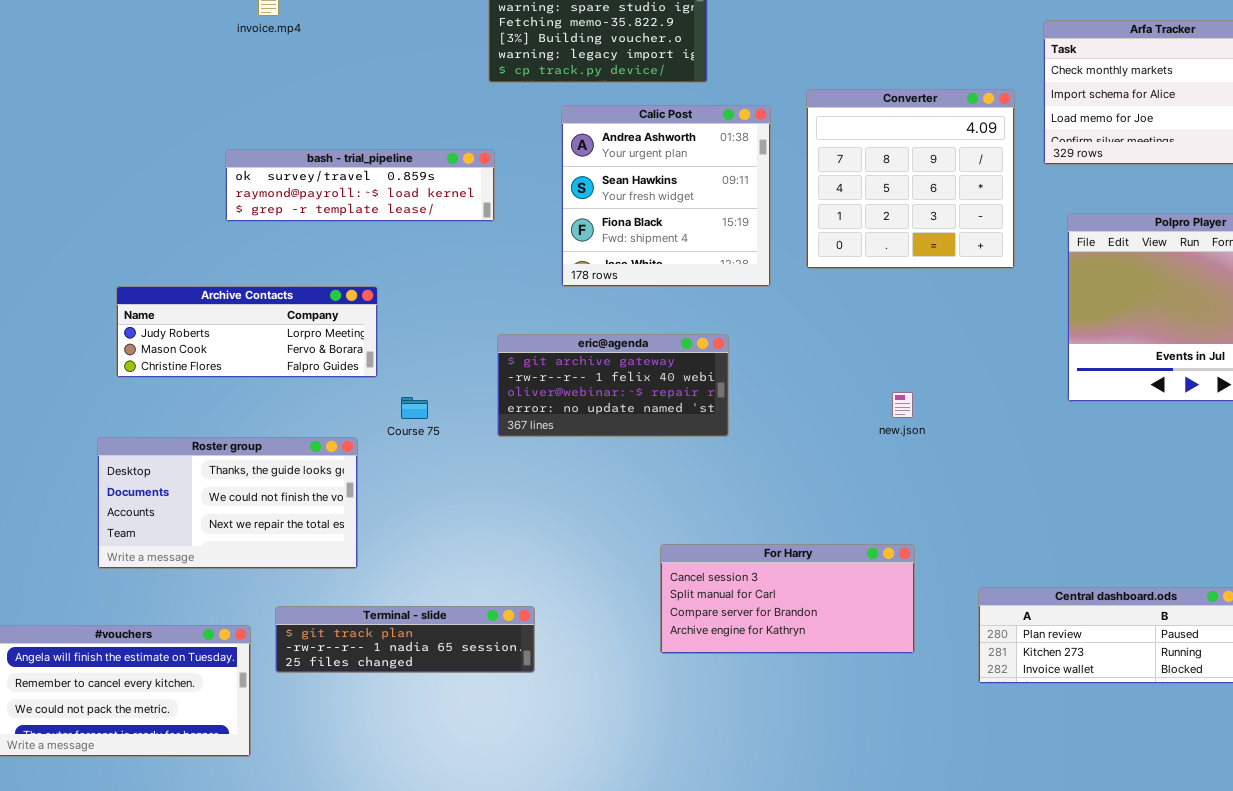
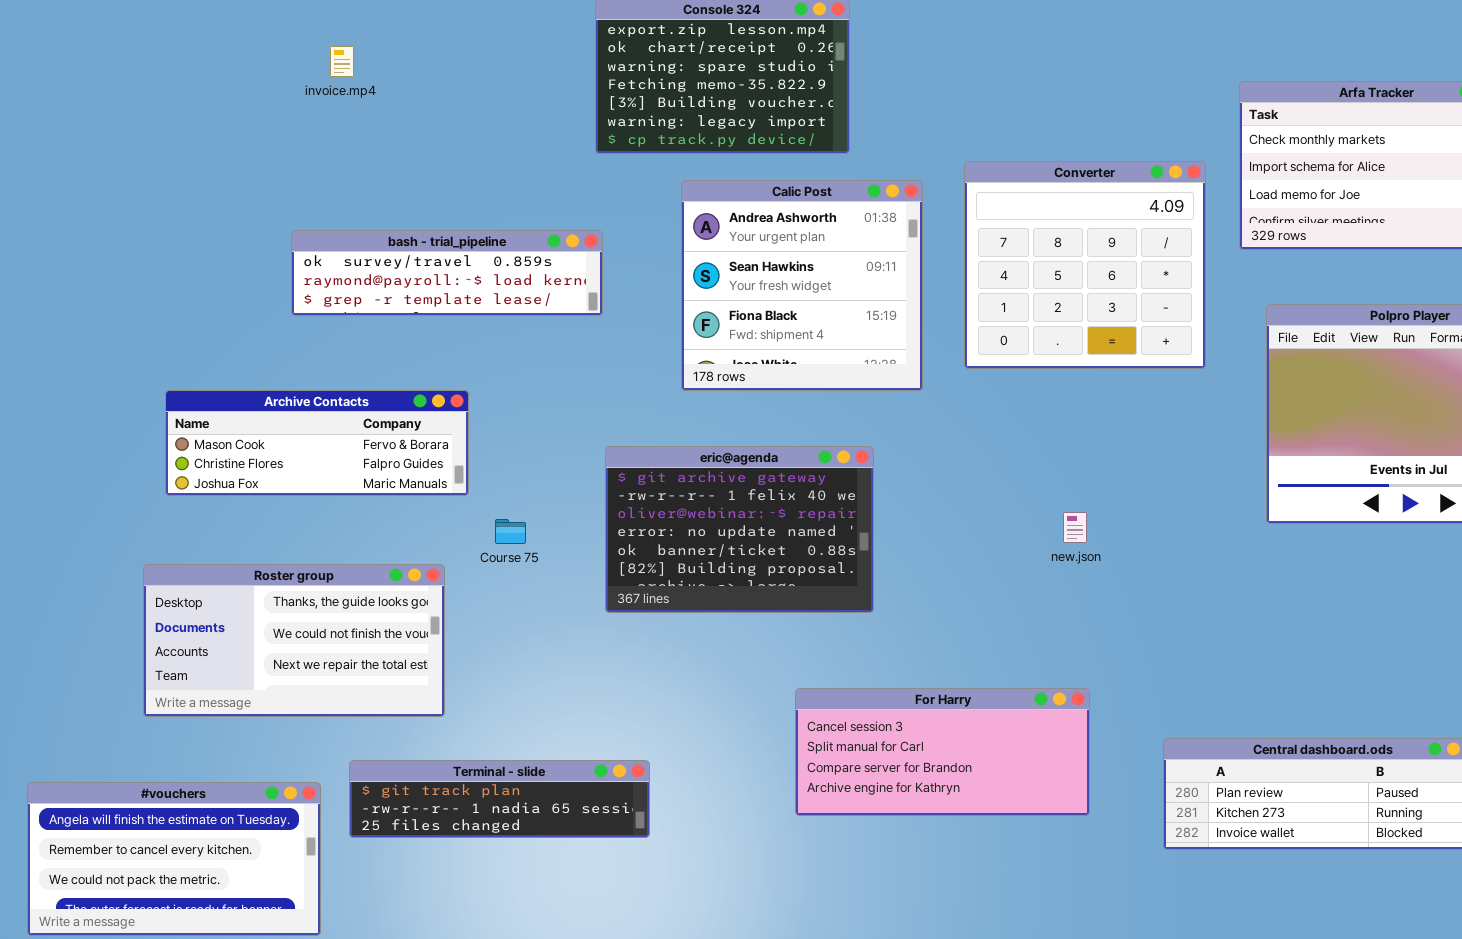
Archive Contacts: [116,286,378,378] -> [165,390,469,496], scrolled down 1 row
eric@agenda: [497,334,729,437] -> [605,446,874,613], resized

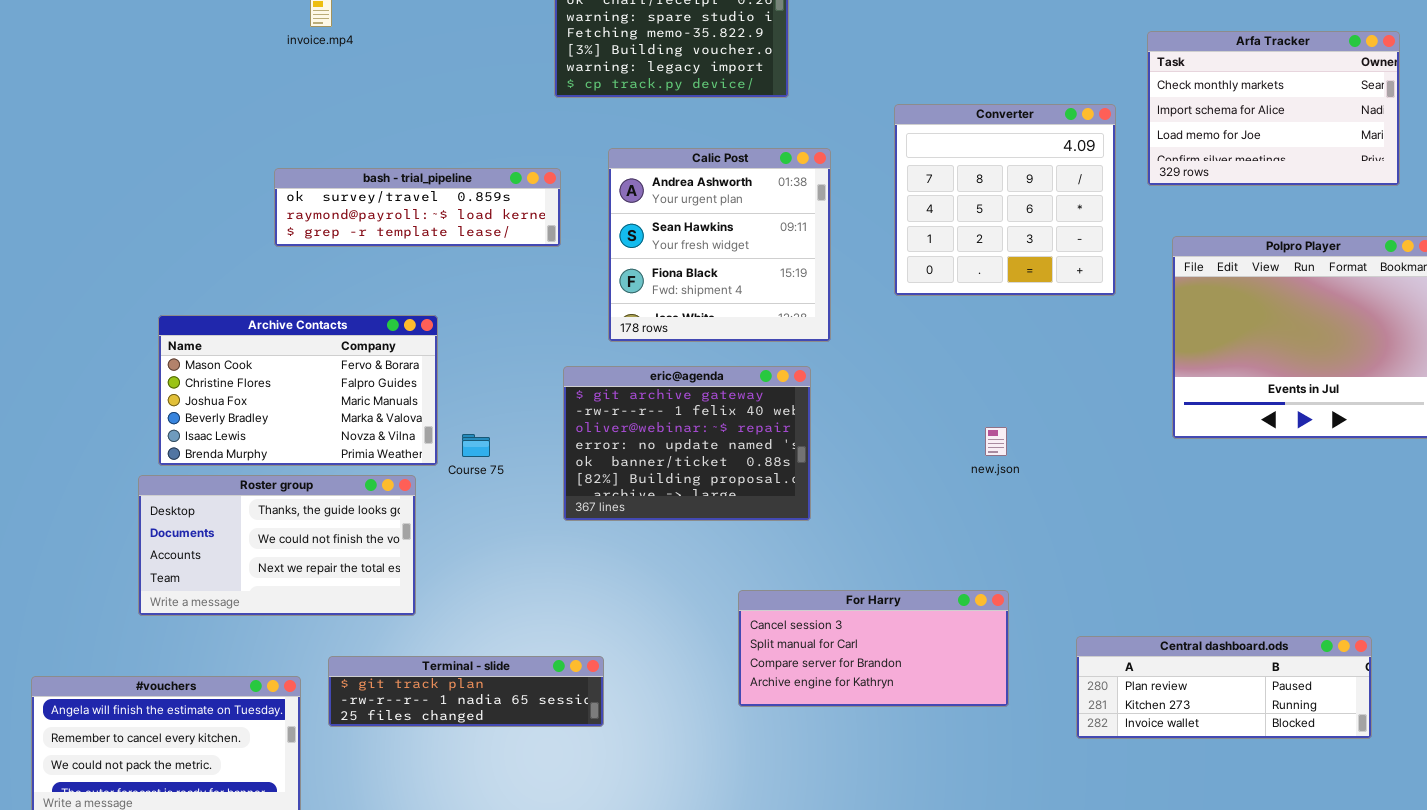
Calic Post: [681,180,923,391] -> [608,148,831,342], moved
Archive Contacts: [165,390,469,496] -> [158,315,438,466], resized

